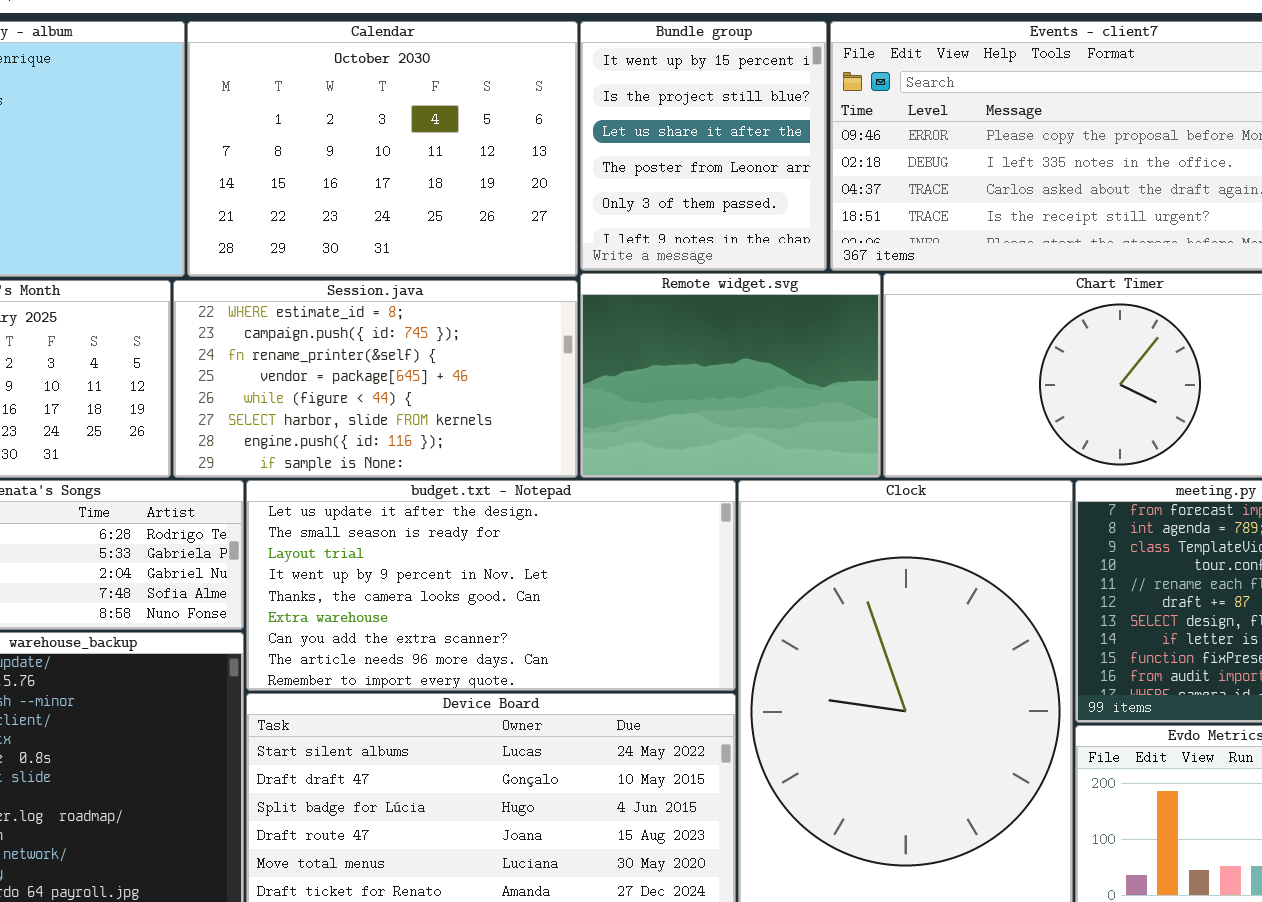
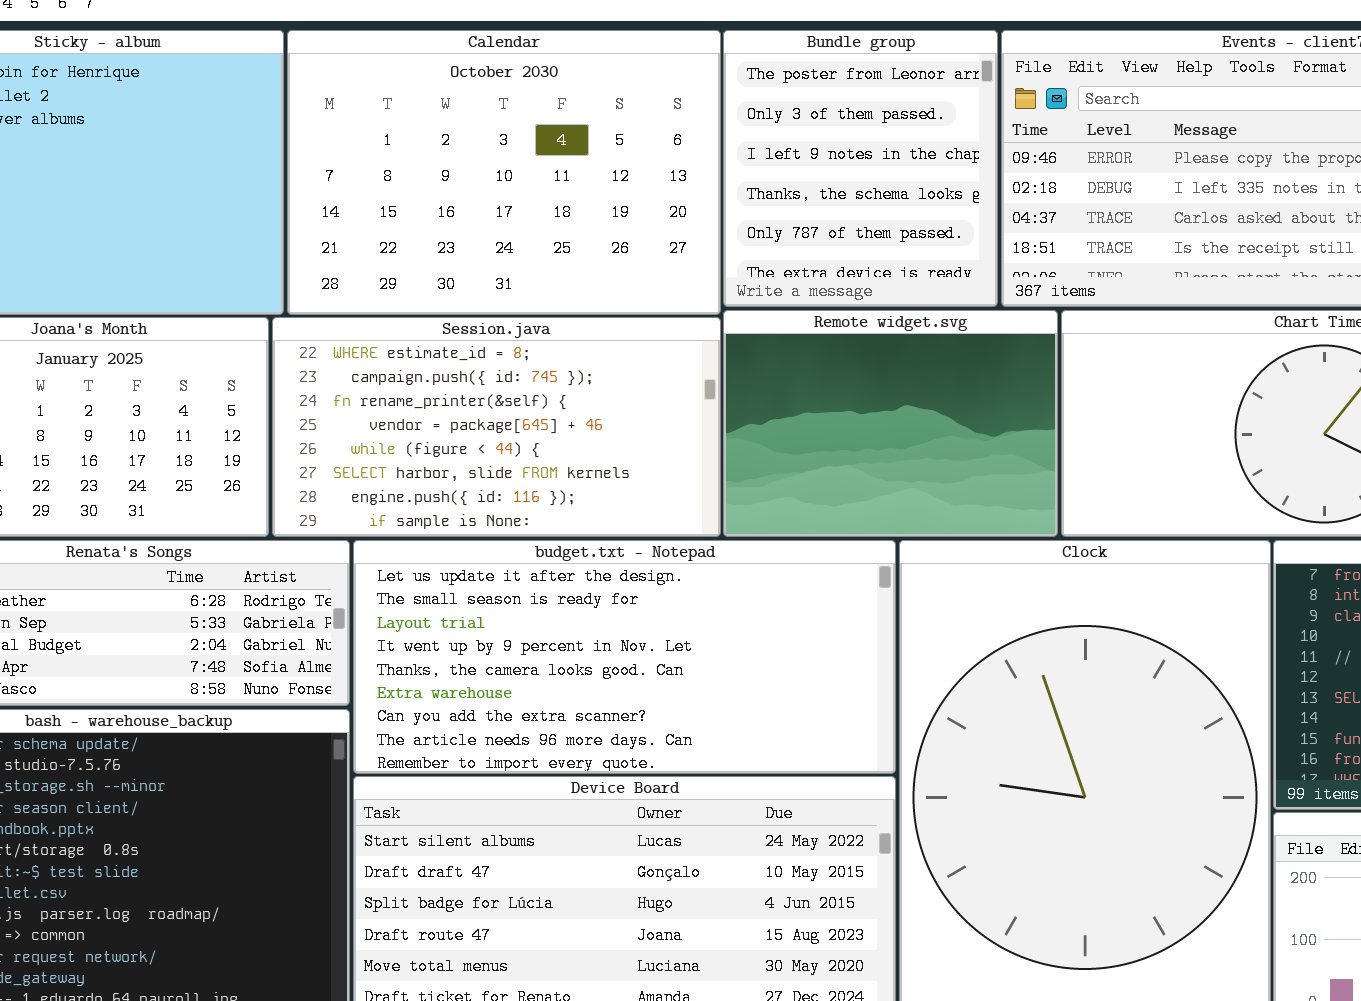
Bundle group: [580,21,827,271] -> [723,30,998,307], scrolled down 3 rows

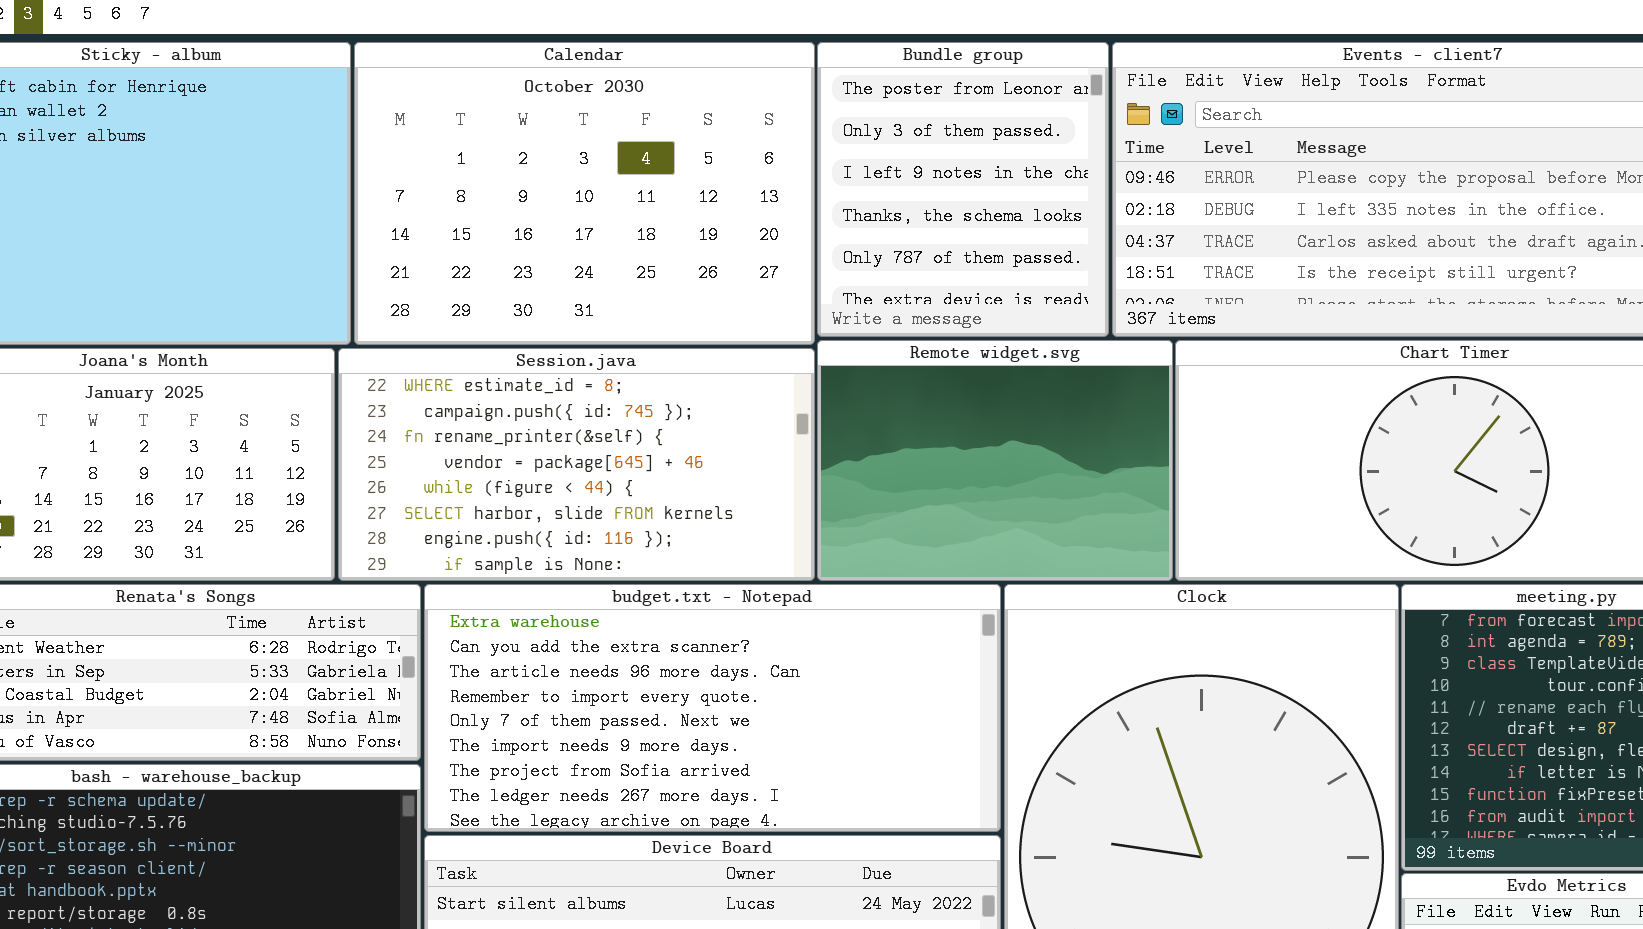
budget.txt - Notepad: [353,540,896,774] -> [424,584,1001,832], scrolled down 5 rows

